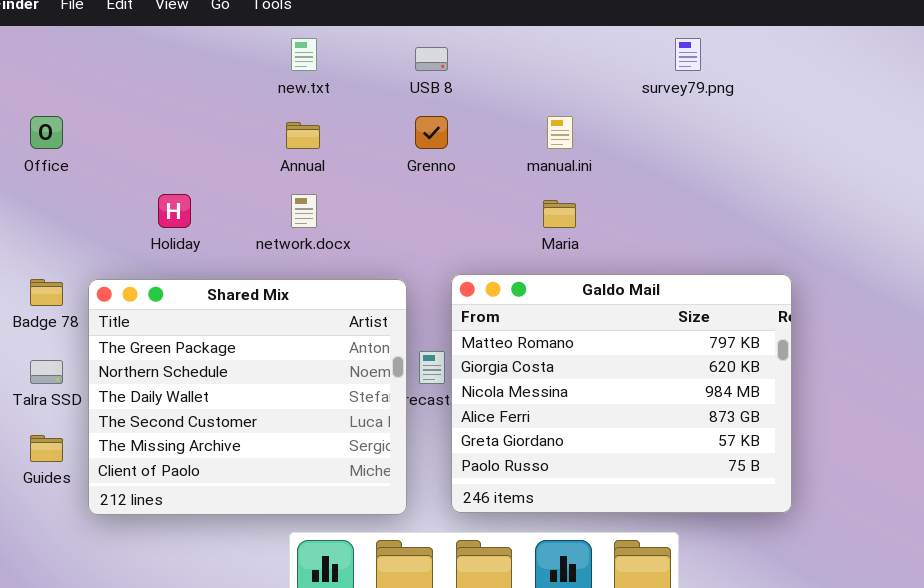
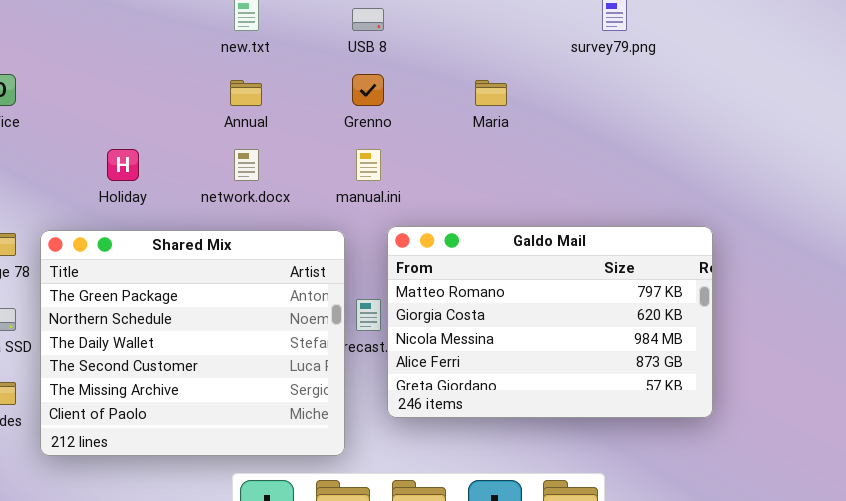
manual.ini: [547,116,573,149] -> [356,149,381,181], moved
Maria: [543,200,576,228] -> [475,80,507,106], moved
Galdo Mail: [451,274,792,513] -> [387,226,713,418], resized

